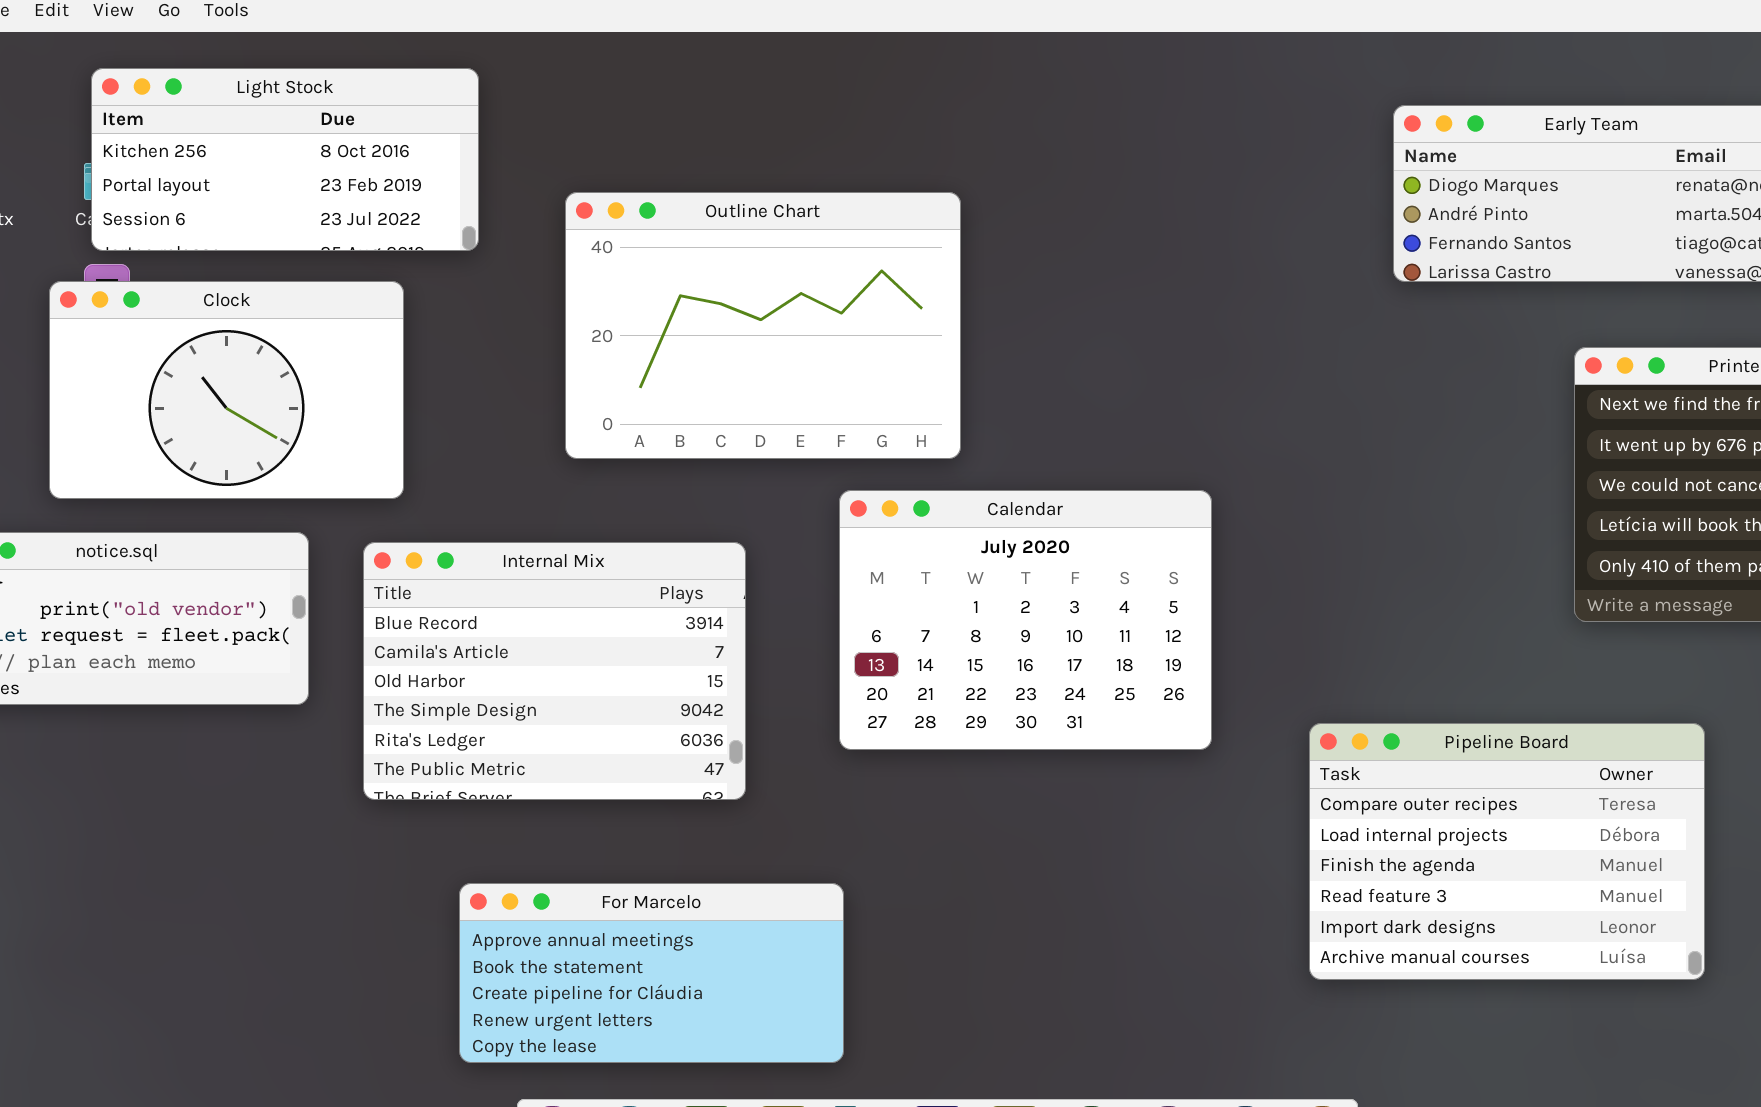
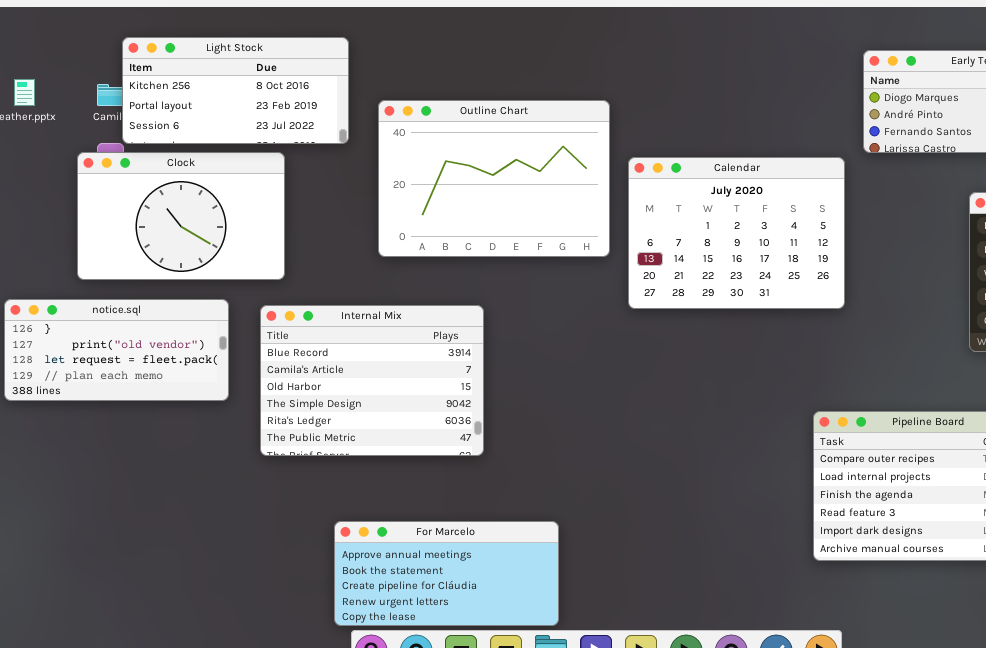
Light Stock: [91,68,479,251] -> [122,37,349,144], moved
Calendar: [839,490,1212,750] -> [628,157,845,309], moved
For Marcelo: [459,883,844,1063] -> [334,521,559,626], moved

